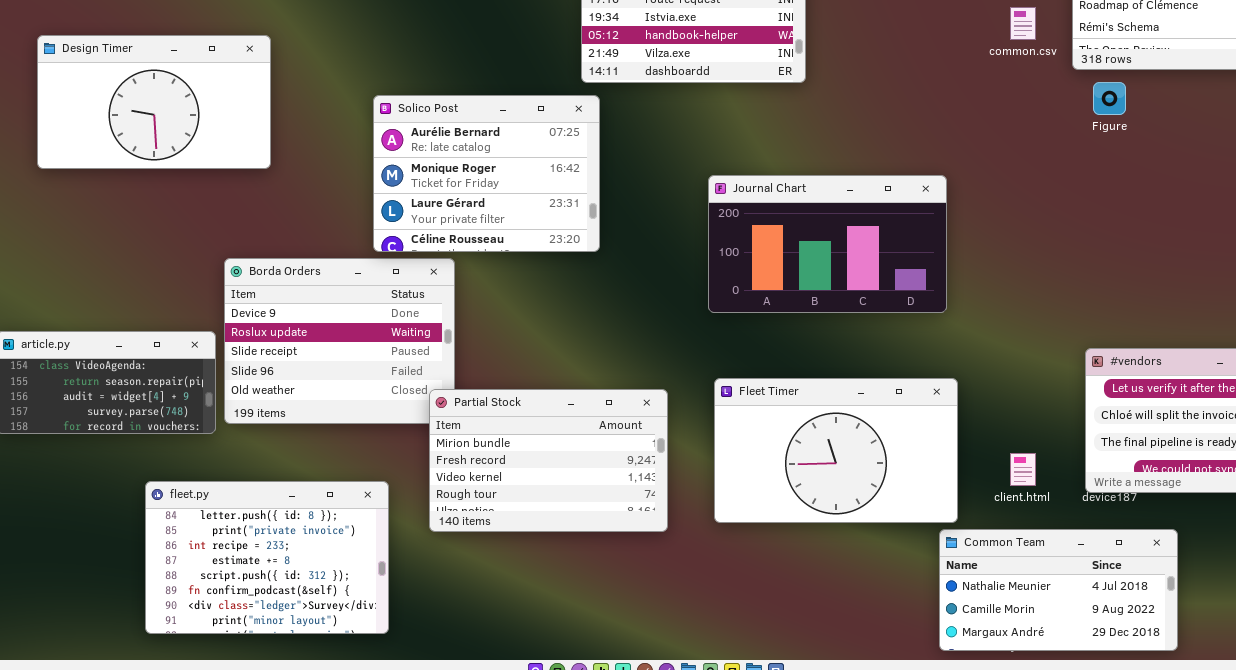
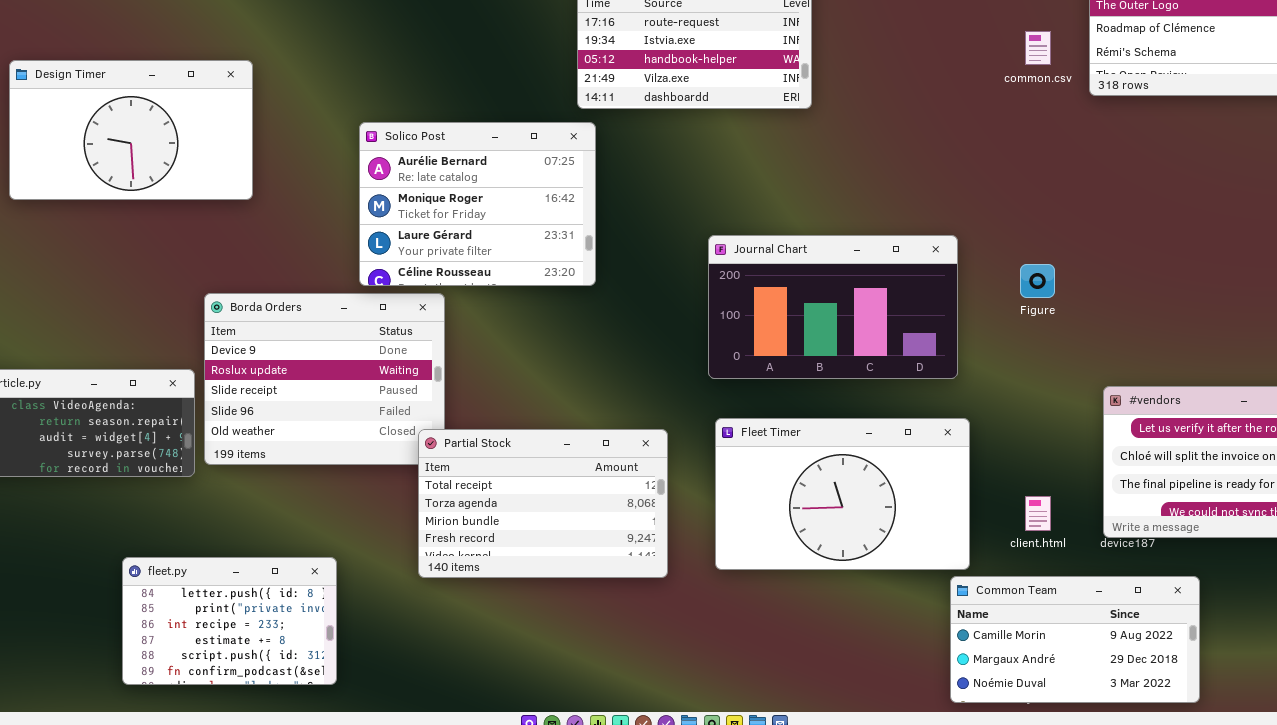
Figure: [1093,82,1126,115] -> [1020,264,1055,298], moved
Journal Chart: [708,175,947,313] -> [708,235,958,379], moved
Partial Stock: [429,389,668,532] -> [418,429,668,578], scrolled up 2 rows
fleet.py: [145,481,389,634] -> [122,557,337,685], resized
Common Team: [939,529,1178,651] -> [950,576,1200,703], scrolled down 1 row

